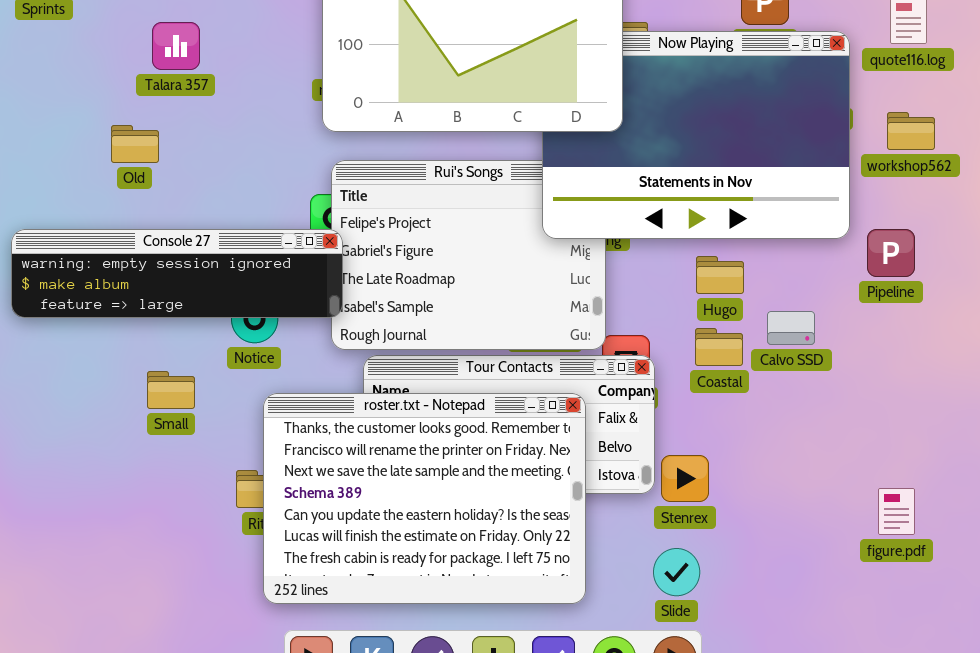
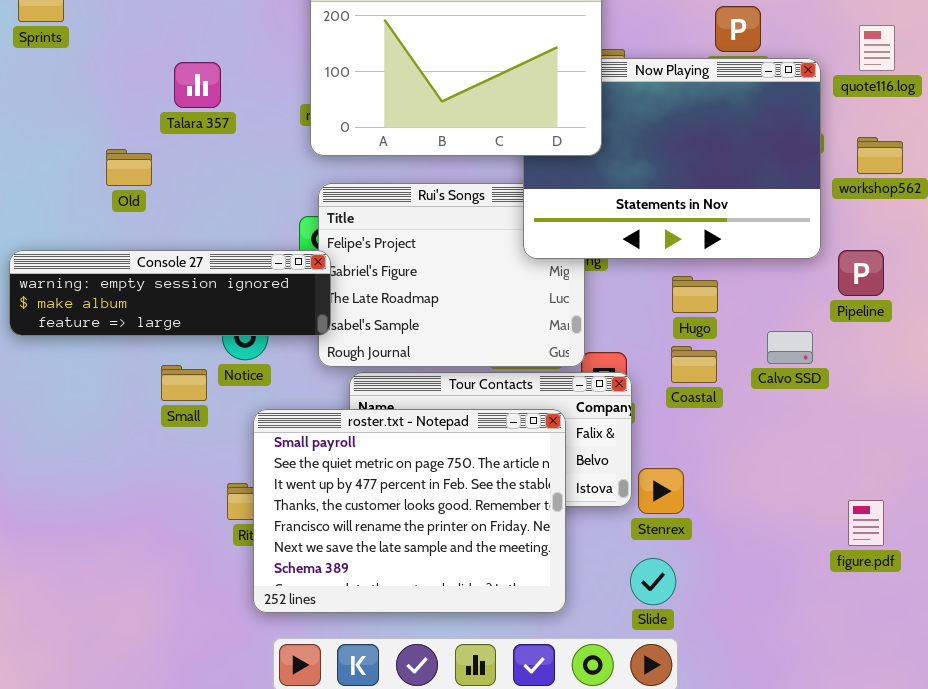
Talara 357: [152,22,200,70] -> [174,62,221,108], moved
Calvo SSD: [767,311,815,345] -> [767,331,813,364], moved
Small: [147,371,195,409] -> [161,365,207,401], moved
roster.txt - Notepad: [263,393,586,604] -> [253,409,566,613], scrolled up 3 rows

